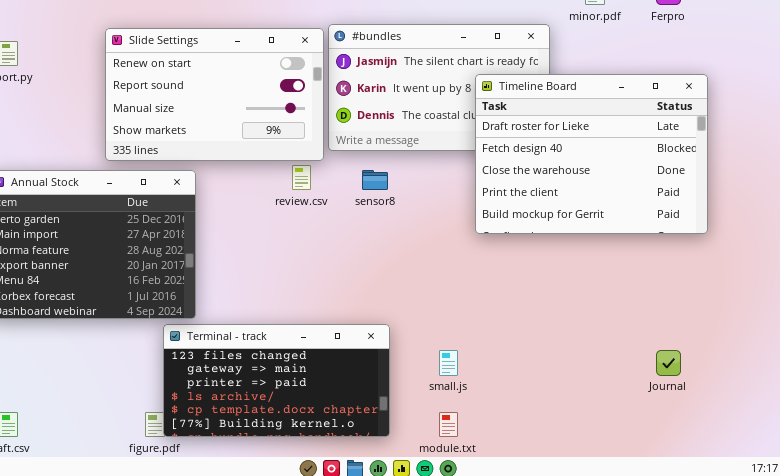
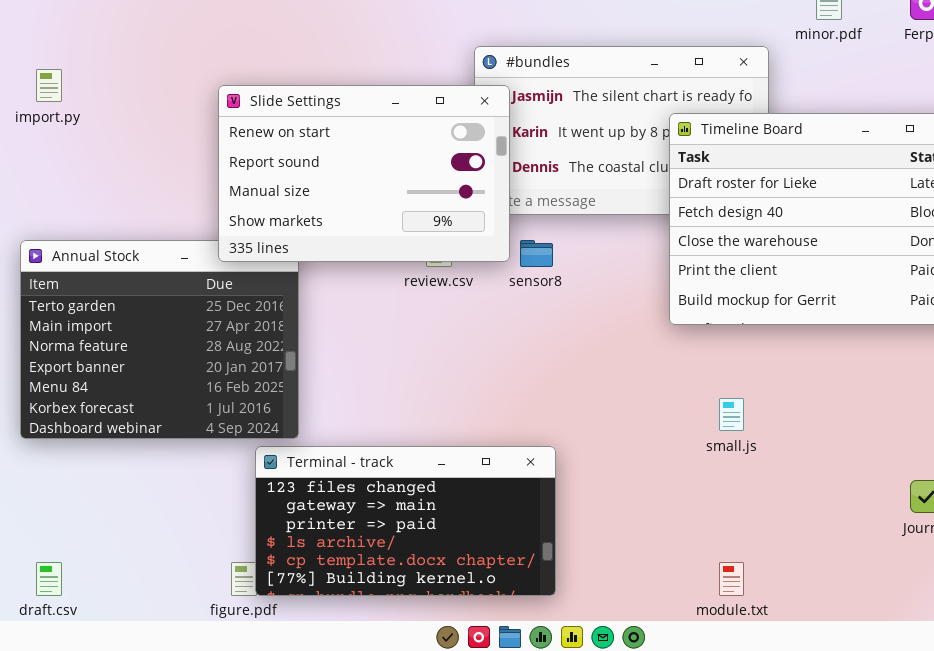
Slide Settings: [105,28,324,161] -> [218,85,510,262], moved
small.js: [439,350,458,376] -> [719,398,744,431], moved
module.txt: [439,412,458,437] -> [719,562,744,596], moved

